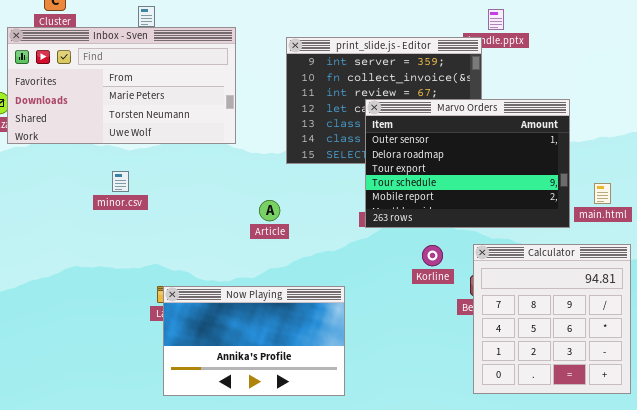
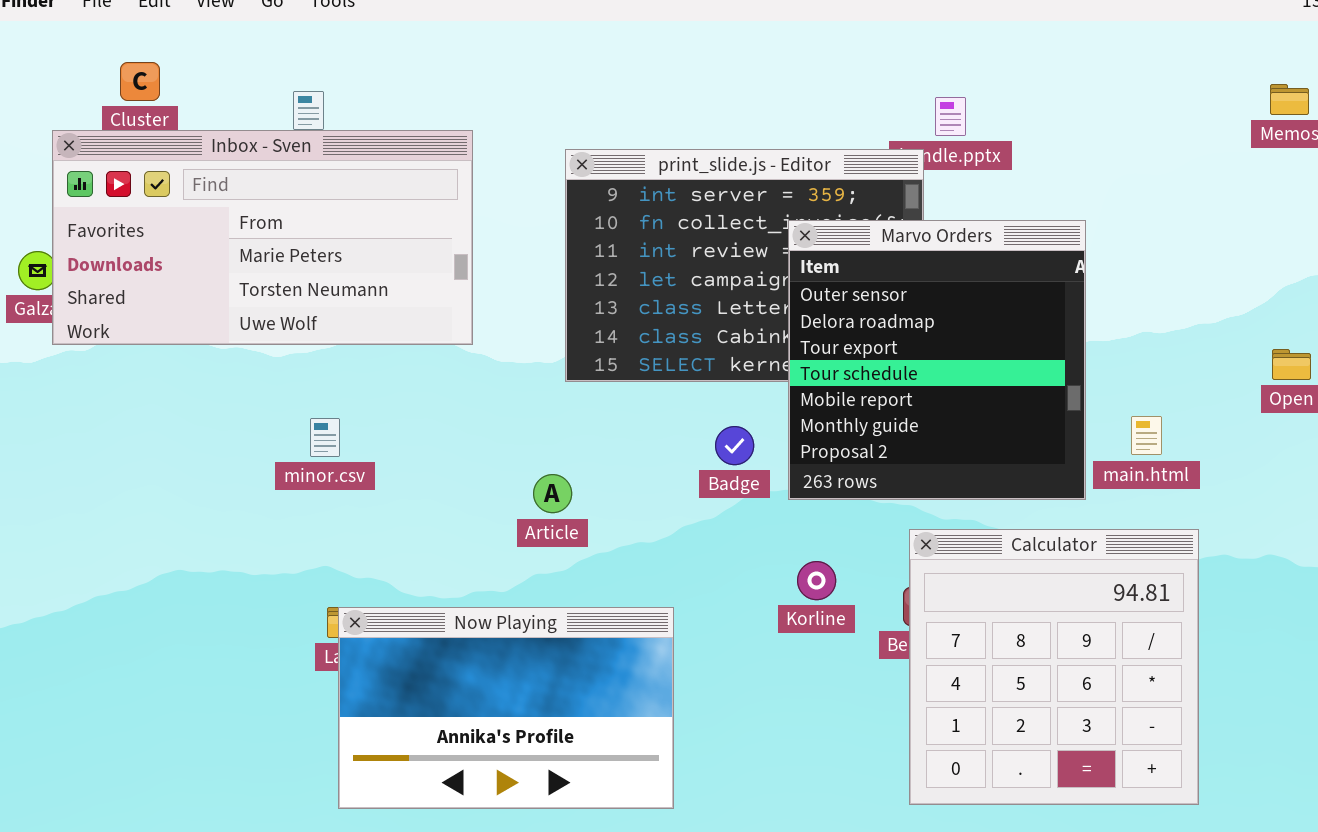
Marvo Orders: [365,99,570,228] -> [788,220,1086,500], resized
minor.csv: [112,171,129,192] -> [310,418,340,457], moved
Article: [259,200,280,221] -> [533,474,572,513], moved
Korline: [422,245,443,266] -> [797,561,836,600], moved

